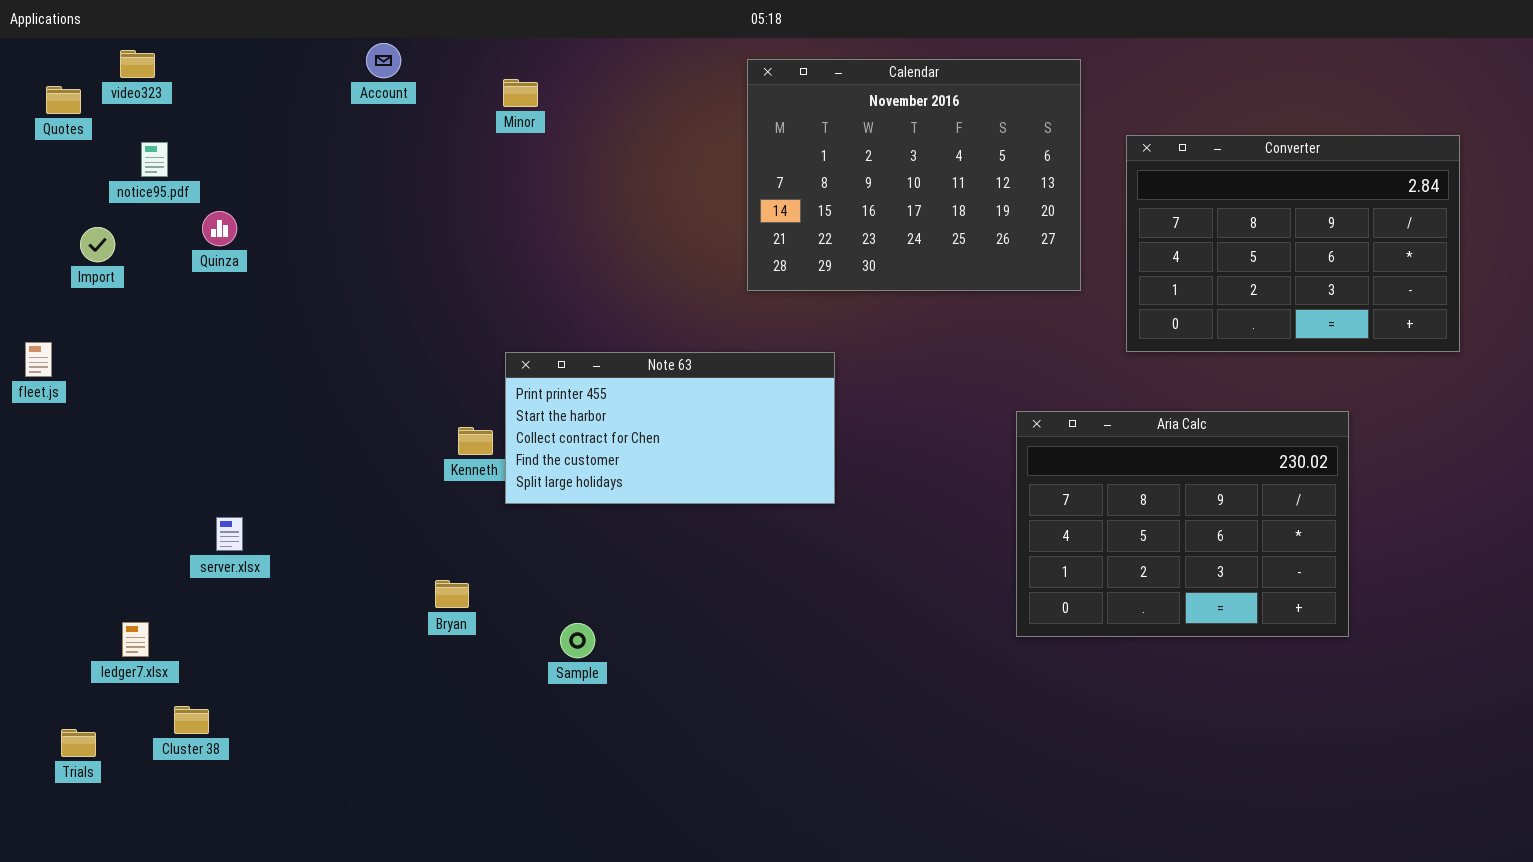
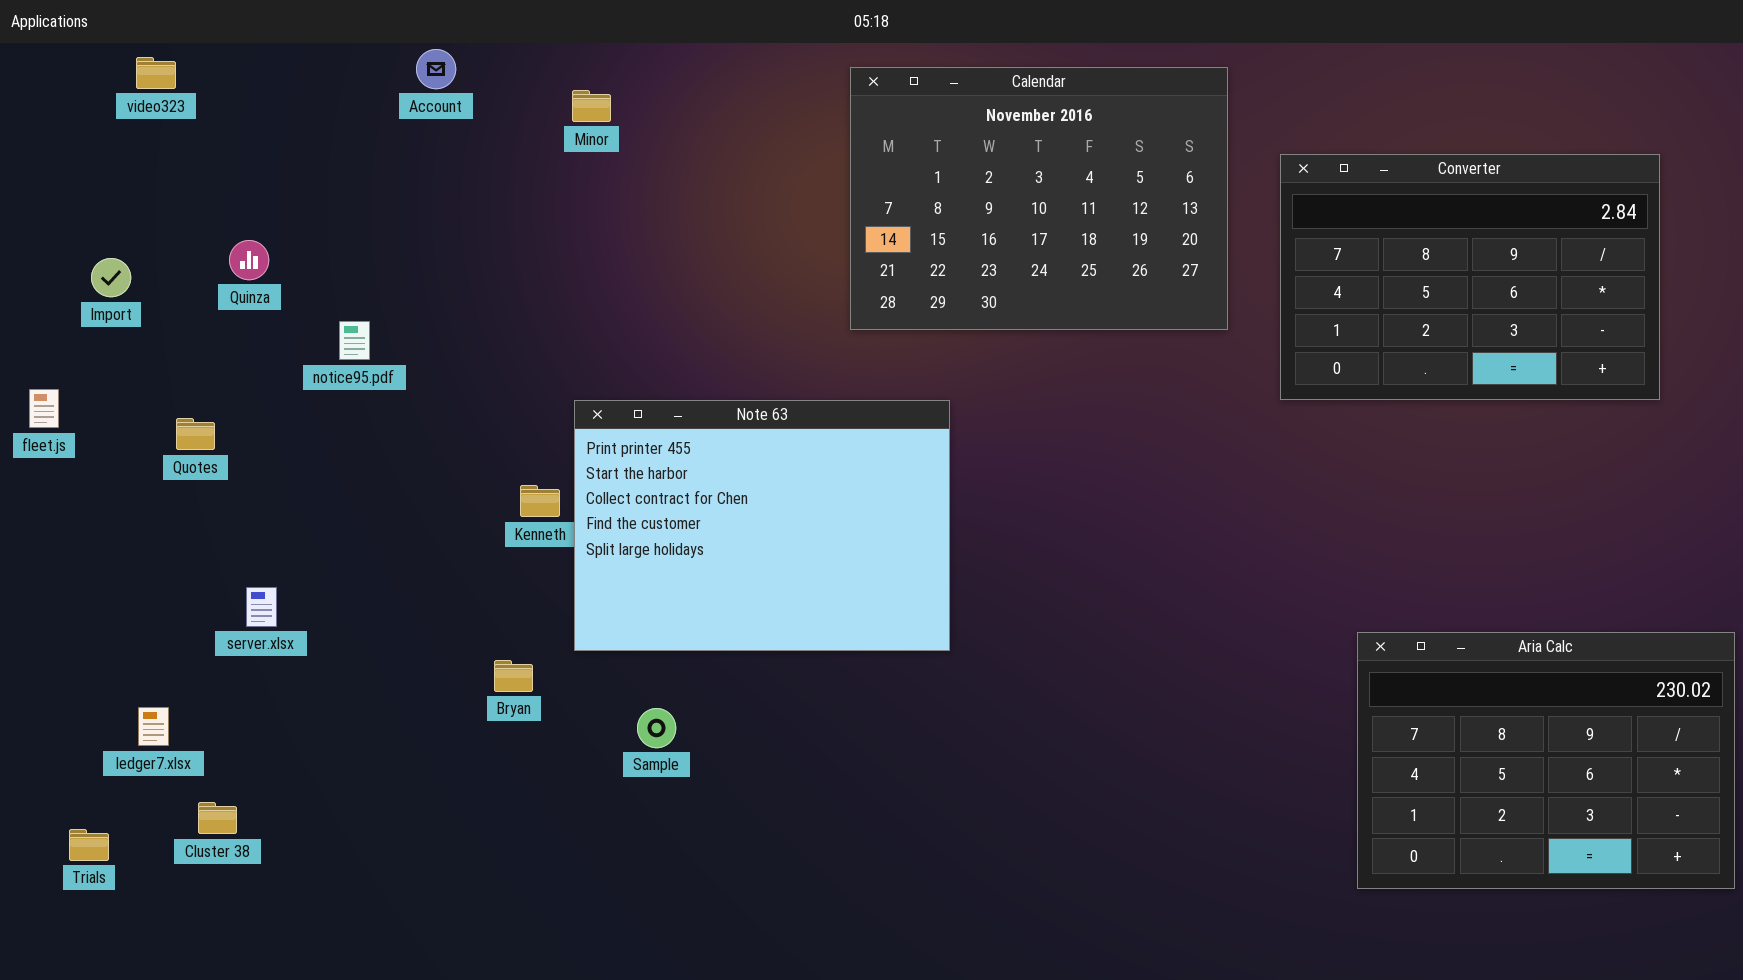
Quotes: [46,86,81,114] -> [176,418,215,450], moved
notice95.pdf: [141,142,168,177] -> [339,321,370,360], moved
Note 63: [505,352,835,504] -> [574,400,950,651], resized
Aria Calc: [1016,411,1349,637] -> [1357,632,1735,889], moved

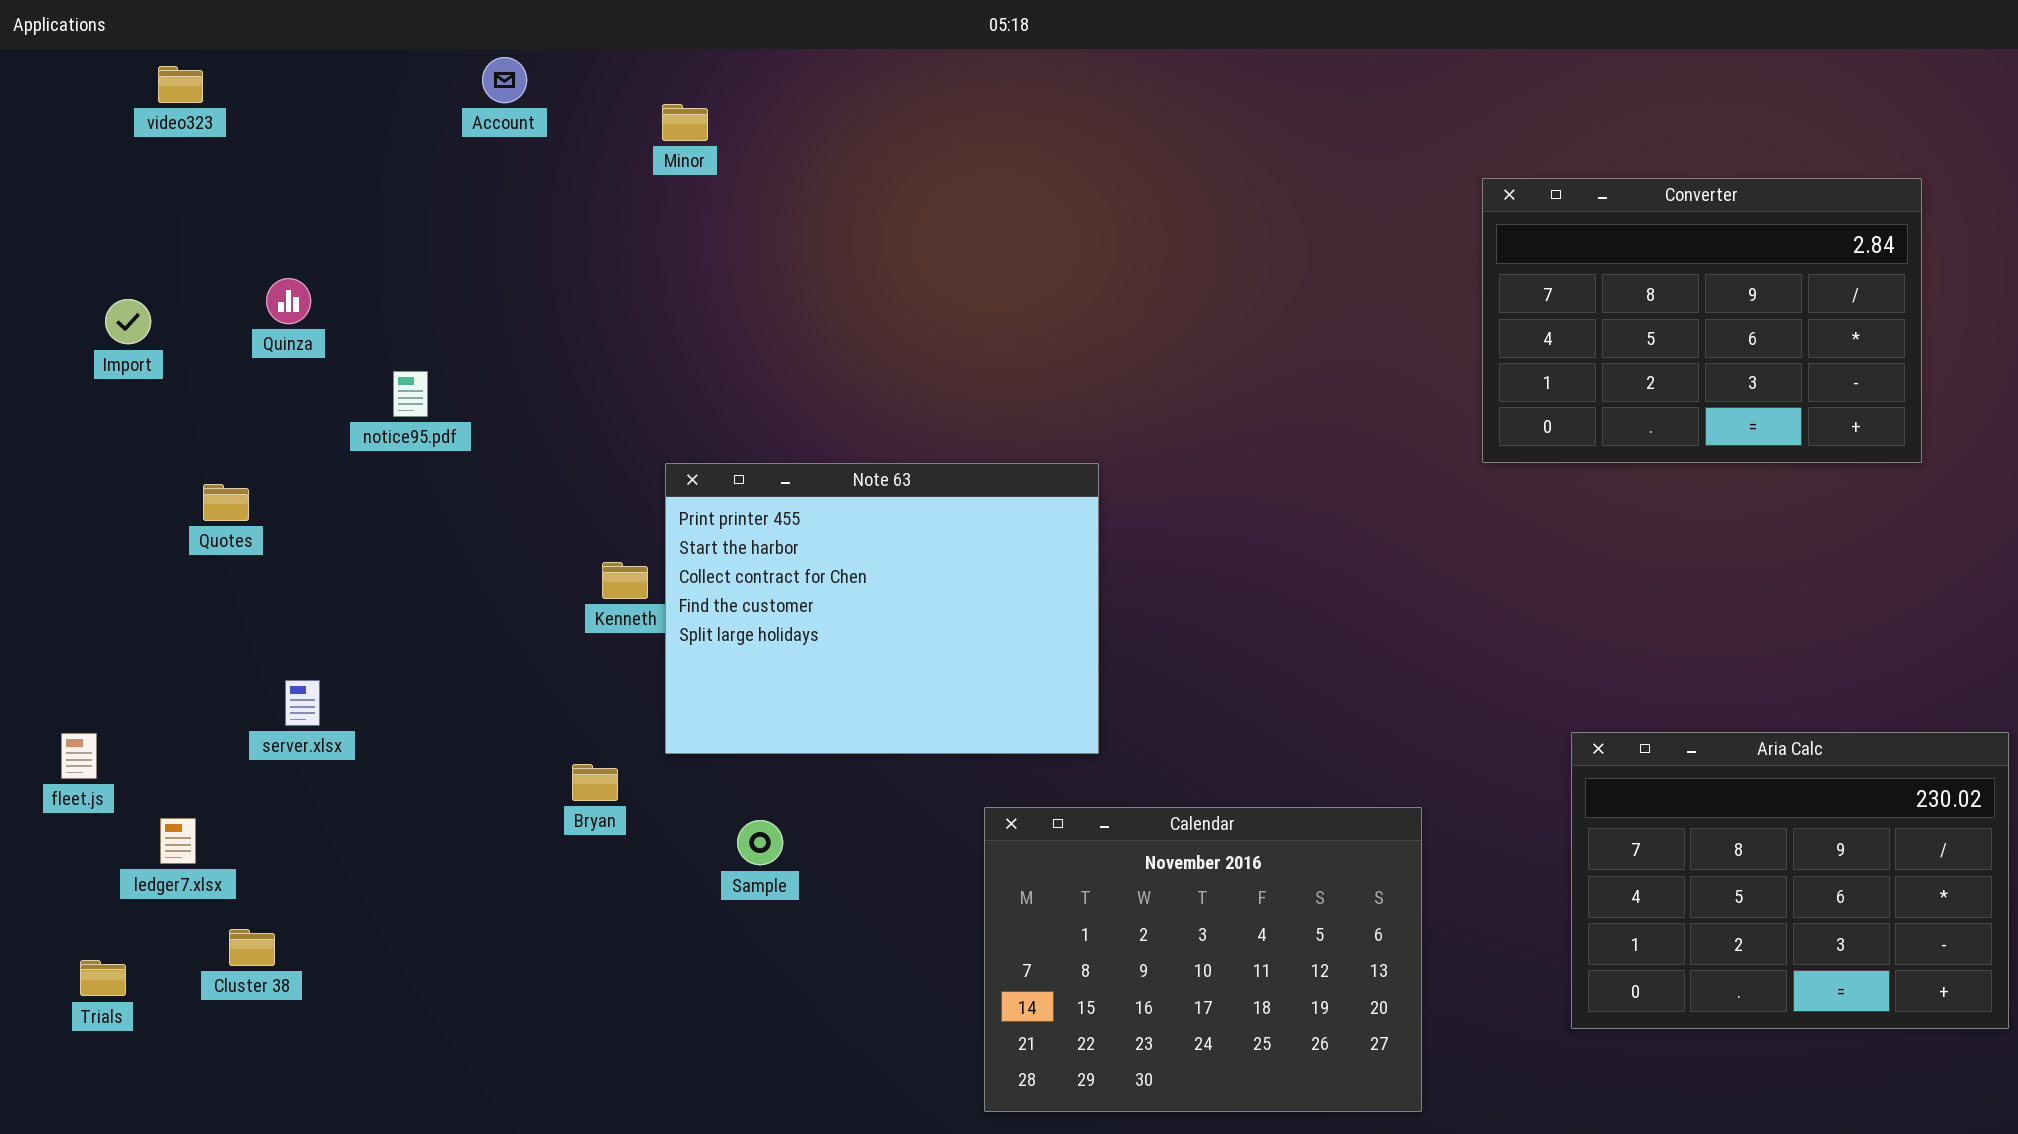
Calendar: [850,67,1228,330] -> [984,807,1422,1112], moved
fleet.js: [29,389,59,428] -> [61,733,97,779], moved

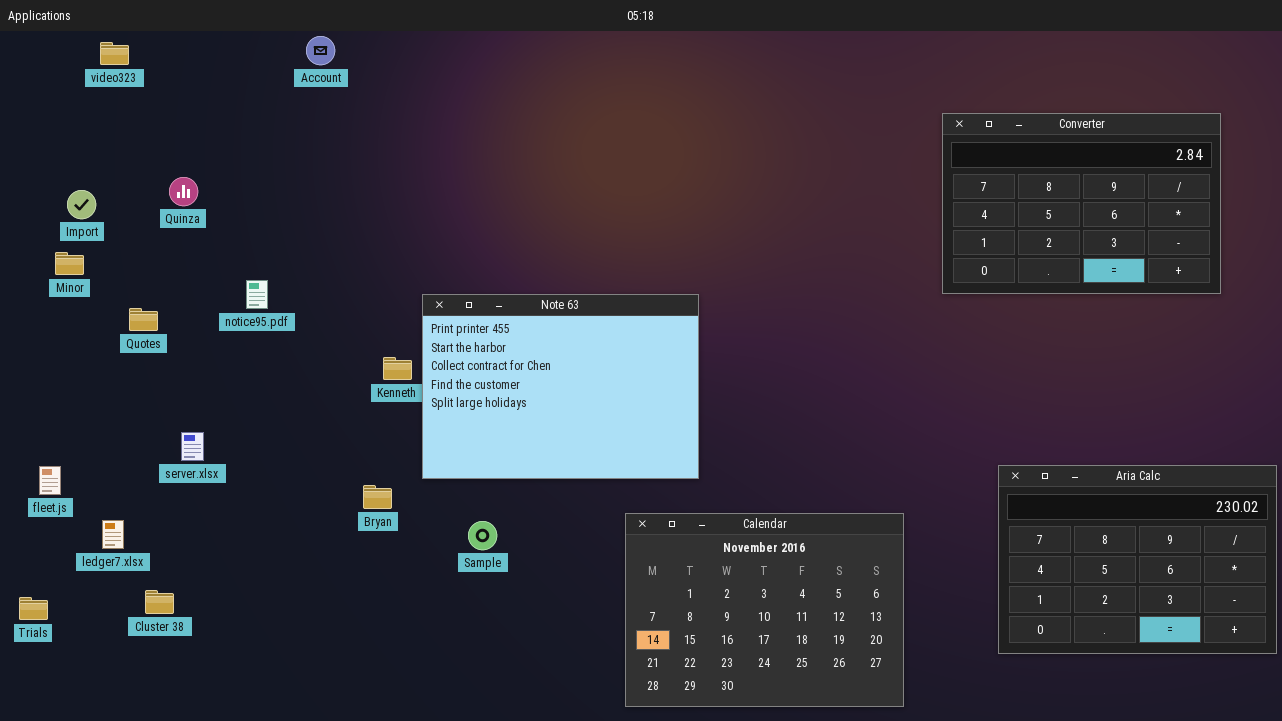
Minor: [662,104,708,141] -> [55,252,84,275], moved
notice95.pdf: [393,371,428,417] -> [246,280,268,309], moved
Trials: [80,960,126,996] -> [19,597,48,620], moved

